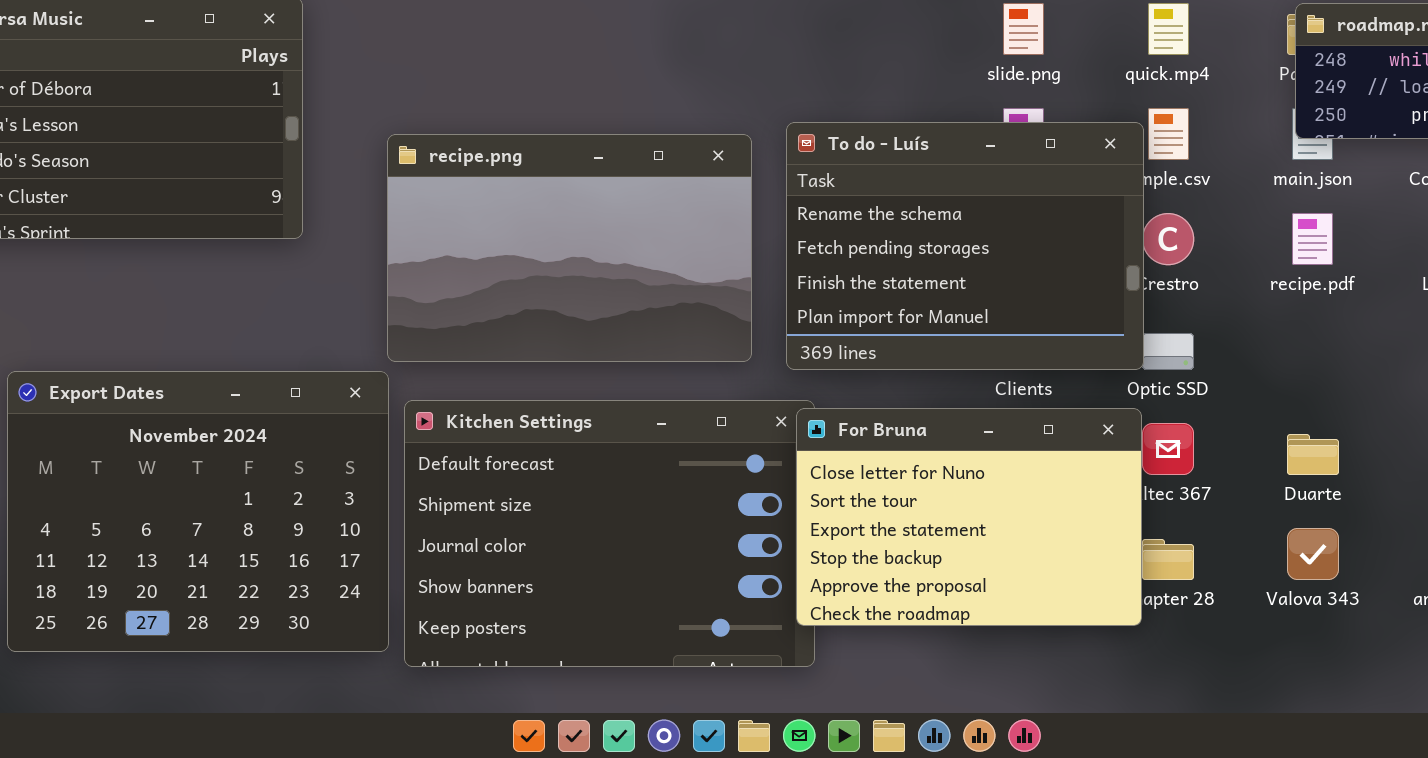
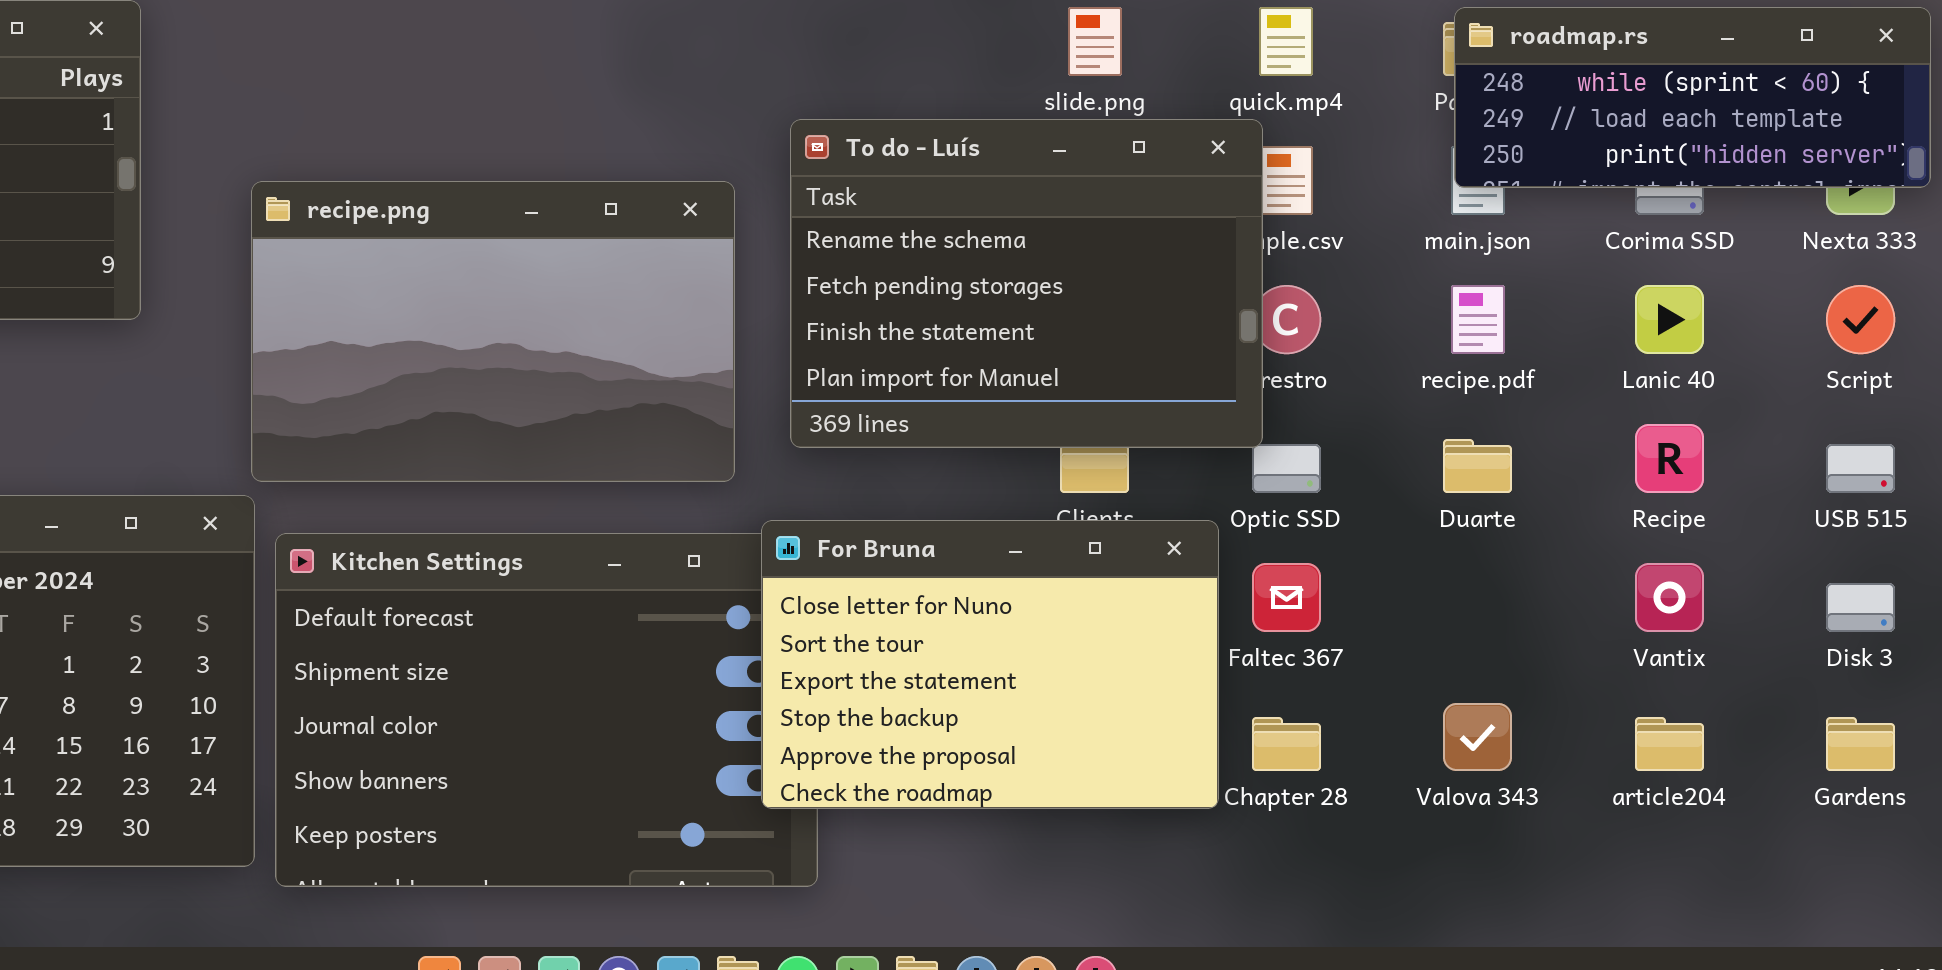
To do - Luís: [786,122,1144,370] -> [790,119,1263,448], moved
For Bruna: [796,408,1142,626] -> [761,520,1219,809], moved
Duarte: [1287,434,1339,475] -> [1443,439,1512,493], moved

